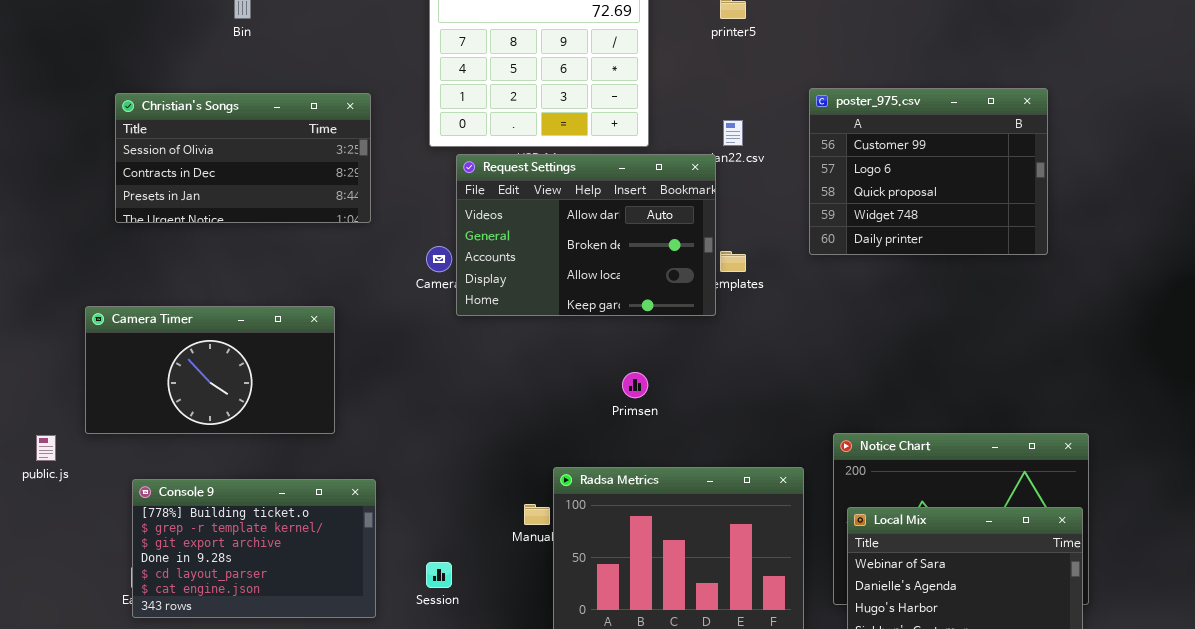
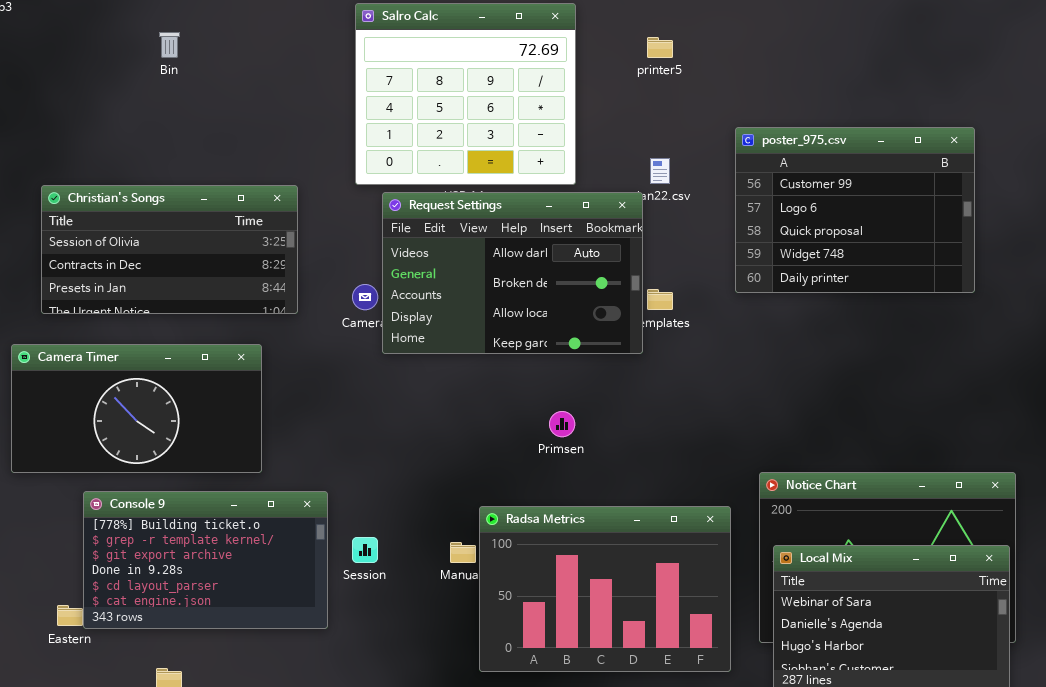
Christian's Songs: [115,93,371,223] -> [41,185,298,314], moved
Console 9: [132,479,376,618] -> [83,491,328,629], moved
Session: [426,562,452,588] -> [352,537,378,563], moved

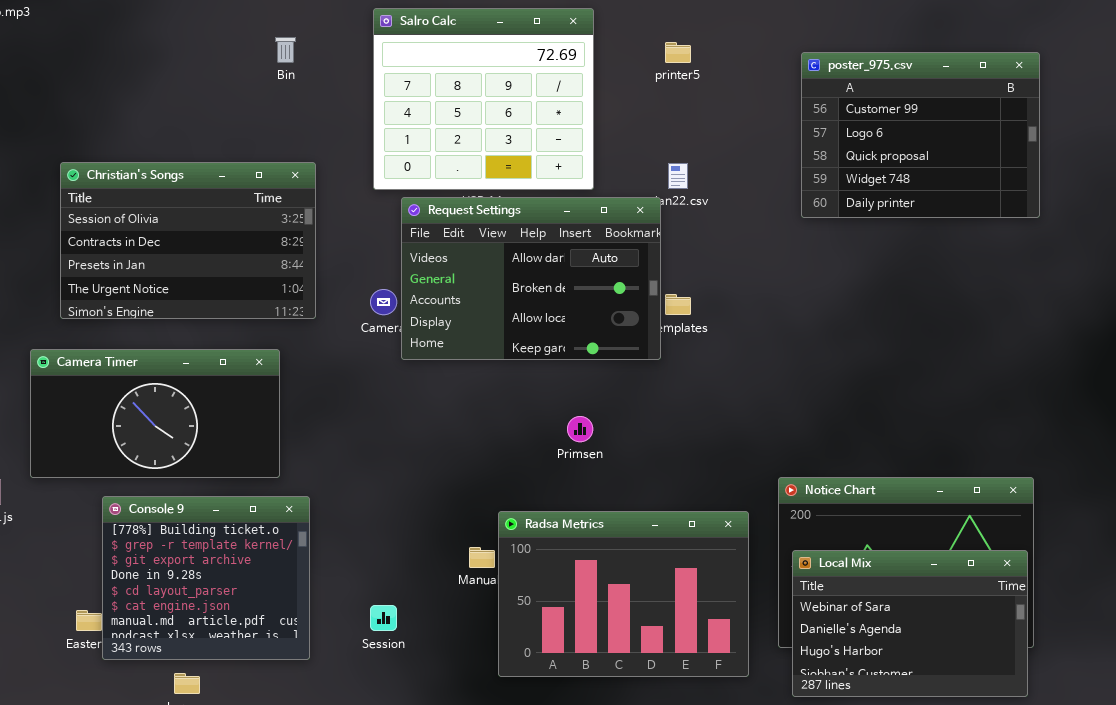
Bin: [159,32,180,58] -> [275,37,296,63], moved
poster_975.csv: [735,127,975,293] -> [801,52,1040,218], moved
Christian's Songs: [41,185,298,314] -> [60,162,316,319], resized
Console 9: [83,491,328,629] -> [102,496,310,660], resized
Session: [352,537,378,563] -> [370,605,397,631], moved

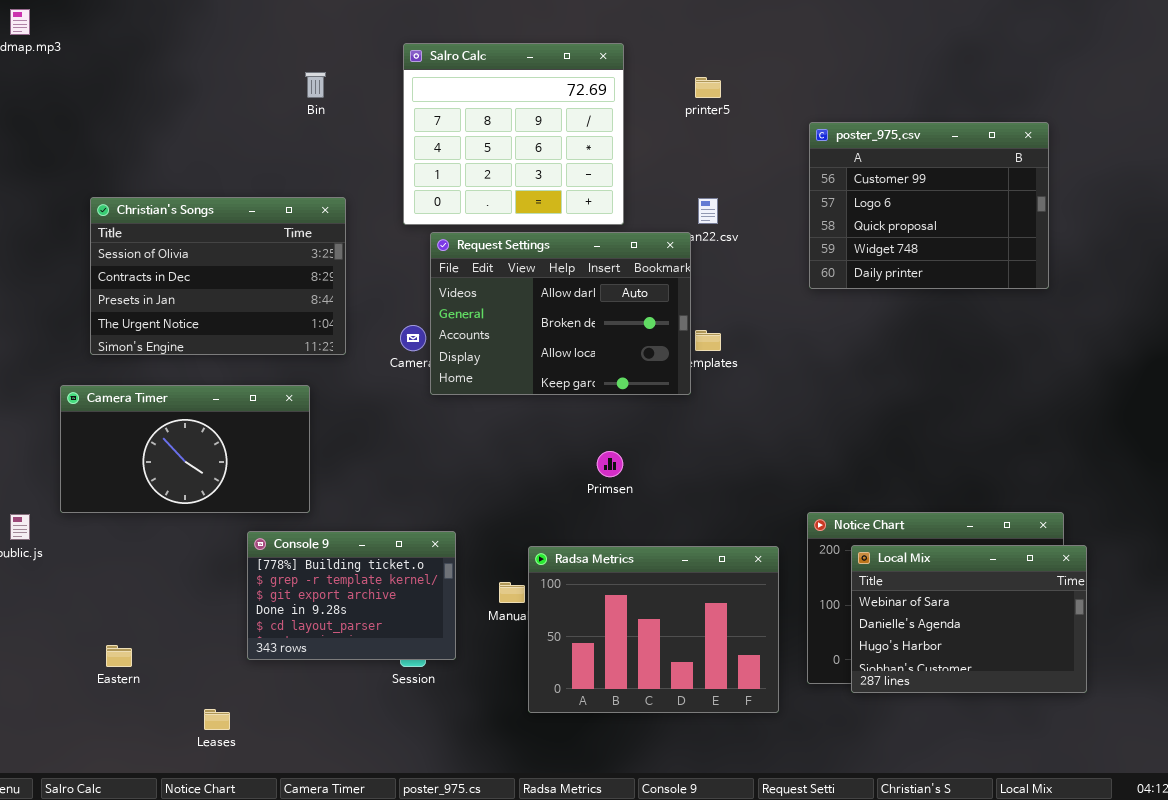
poster_975.csv: [801,52,1040,218] -> [809,122,1049,289], moved
Console 9: [102,496,310,660] -> [247,531,456,660], moved, resized
Local Mix: [792,550,1028,697] -> [851,545,1087,693], moved

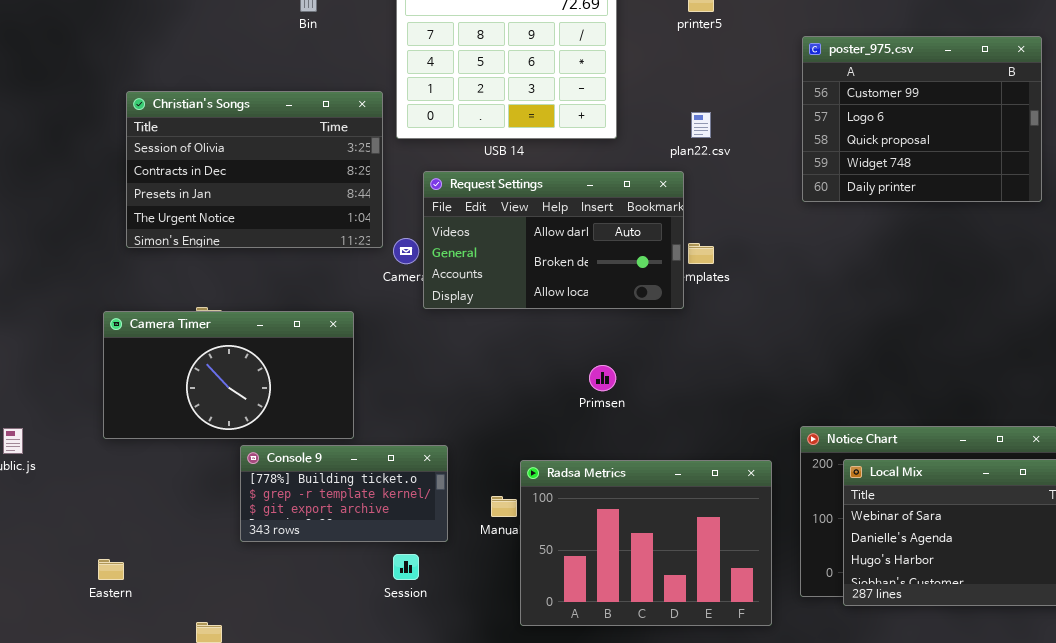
Christian's Songs: [90,197,346,355] -> [126,91,383,248], moved
Request Settings: [430,232,691,395] -> [423,171,684,309], resized
Camera Timer: [60,385,310,513] -> [103,311,354,439], moved
Console 9: [247,531,456,660] -> [240,445,448,542], resized

